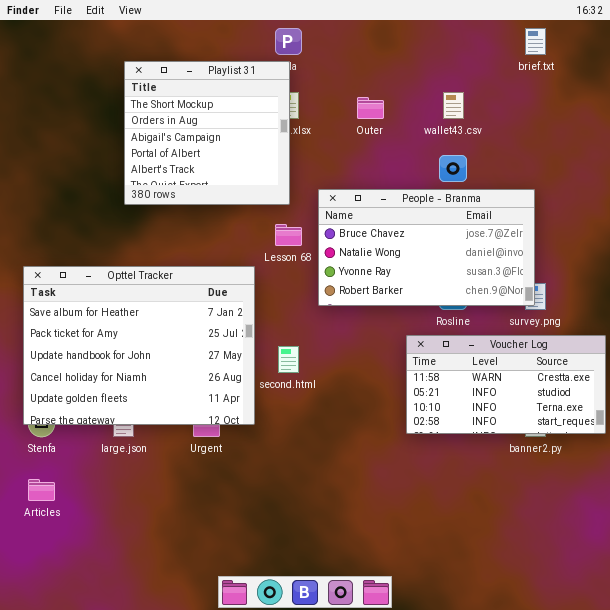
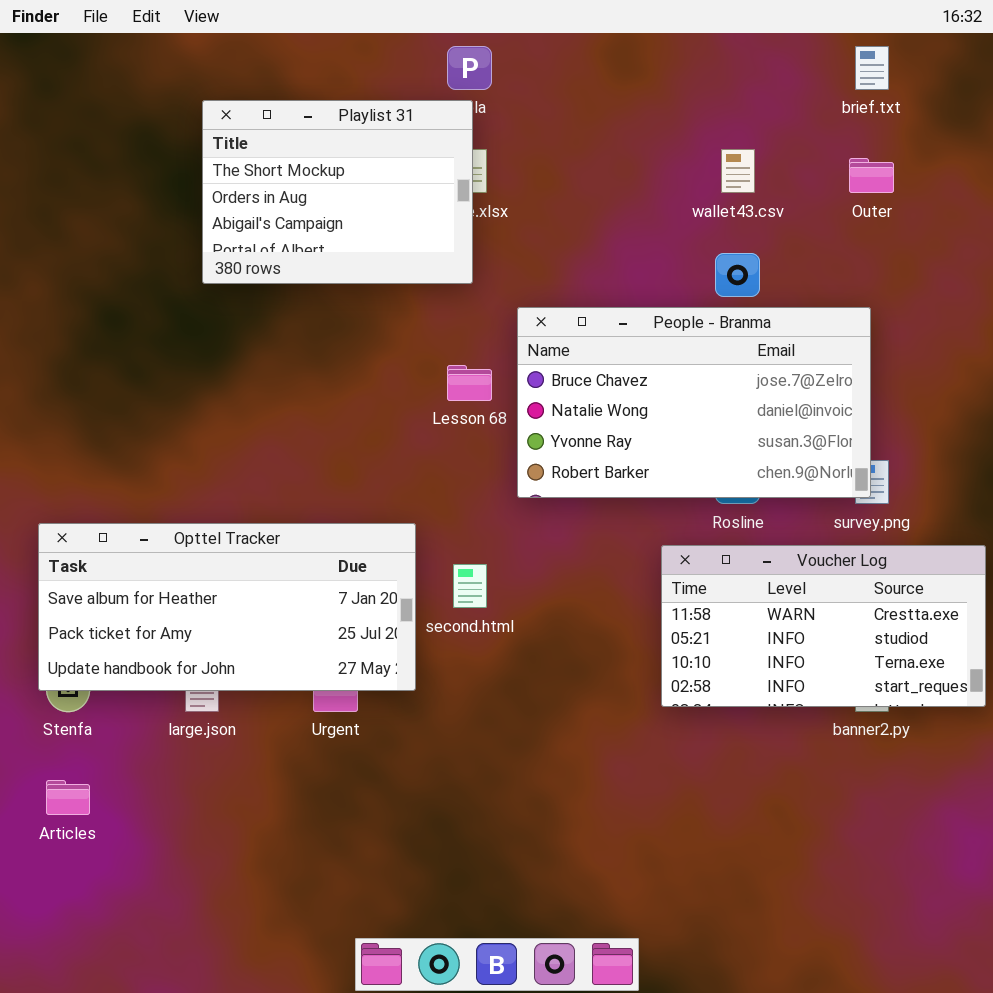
Playlist 31: [124,61,290,205] -> [202,100,473,284], resized
Outer: [357,97,384,119] -> [849,158,894,193], moved
Opttel Tracker: [23,266,255,425] -> [38,523,416,691], resized

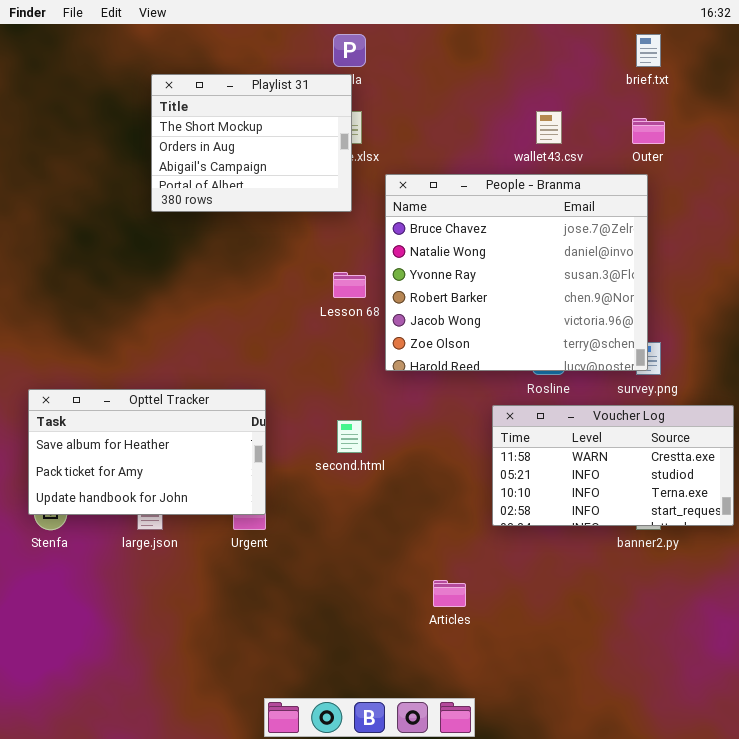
People - Branma: [517,307,871,498] -> [385,174,648,371], resized
Opttel Tracker: [38,523,416,691] -> [28,389,266,515], resized
Articles: [46,780,90,815] -> [433,580,466,607], moved

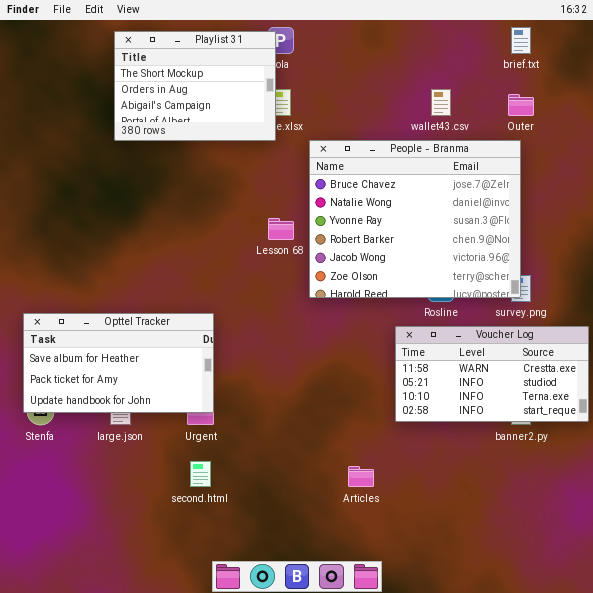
Playlist 31: [151,74,352,212] -> [114,31,276,141], moved
second.html: [337,420,362,453] -> [190,461,211,487], moved

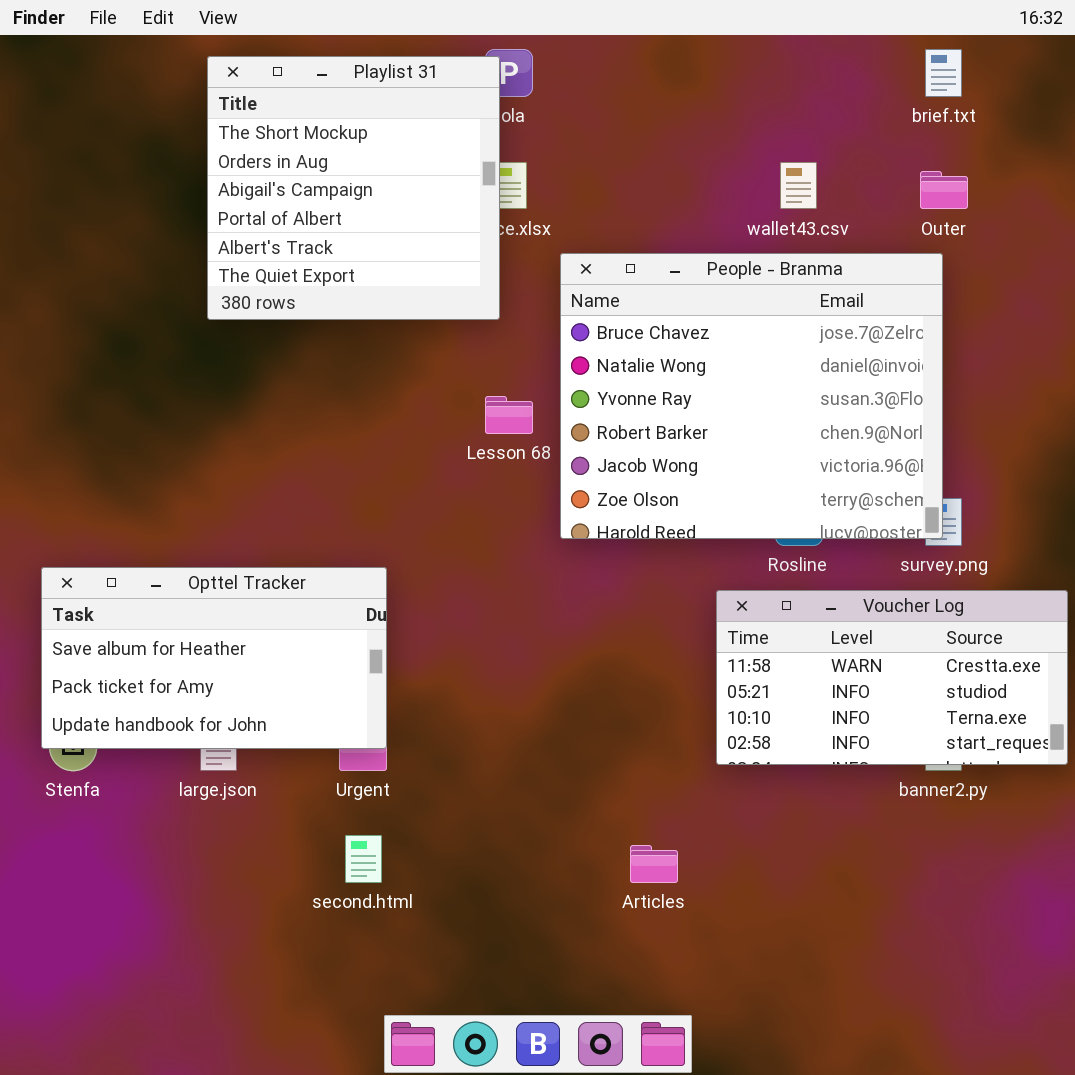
Playlist 31: [114,31,276,141] -> [207,56,500,320], resized

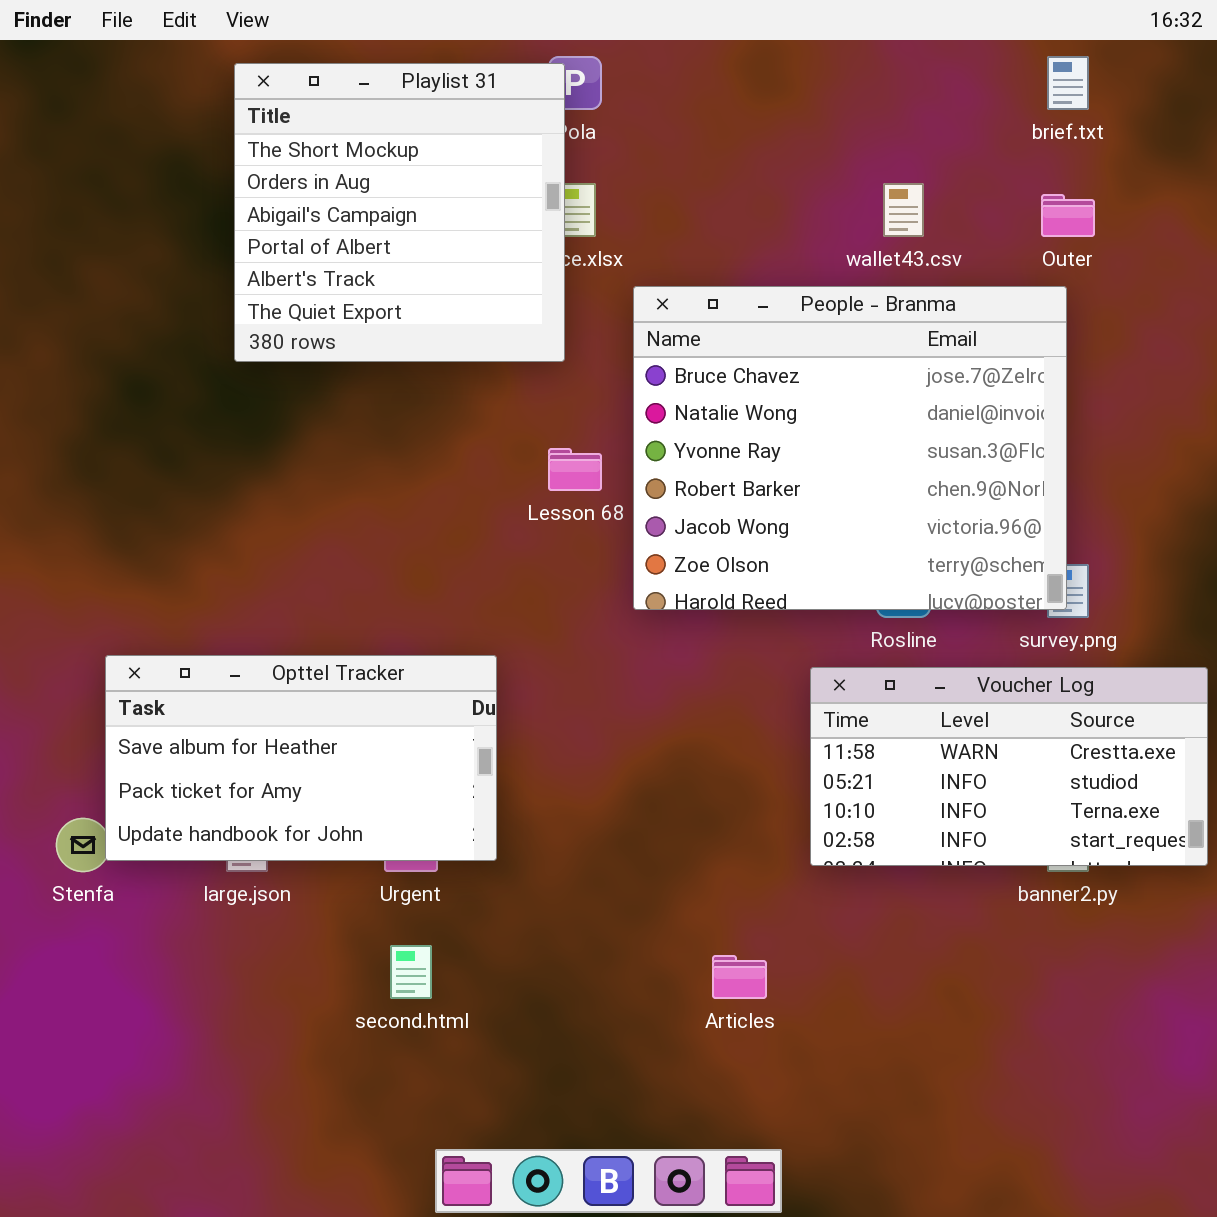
Opttel Tracker: [41,567,387,749] -> [105,655,497,861], moved

